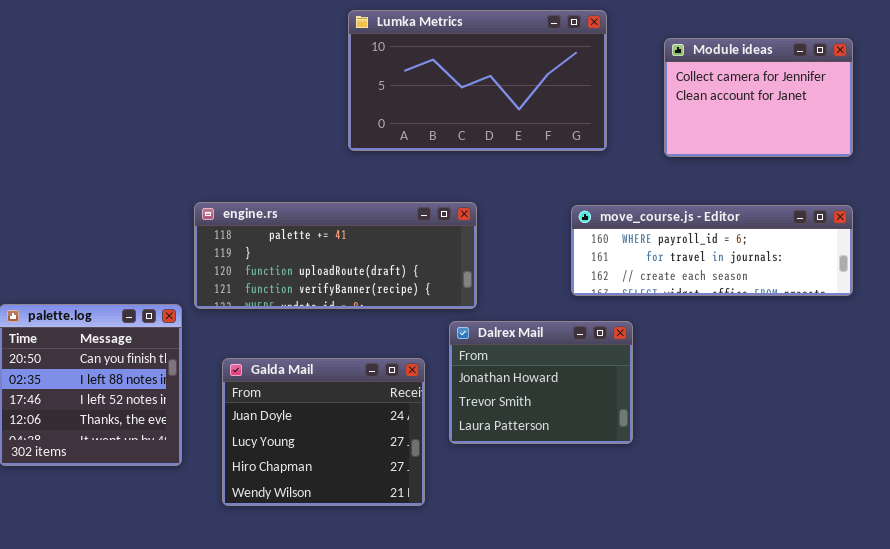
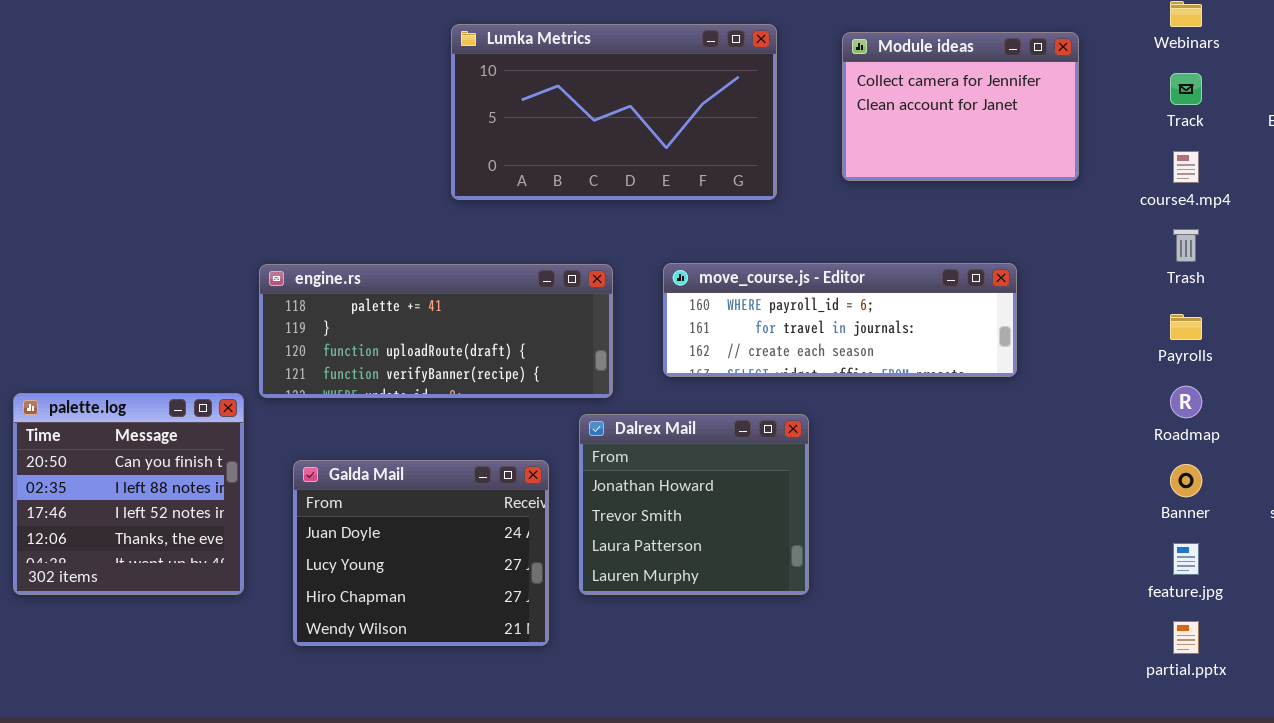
Module ideas: [664,38,853,157] -> [842,32,1079,181], moved
move_course.js - Editor: [571,205,853,296] -> [663,263,1017,377], moved
Dalrex Mail: [449,321,633,444] -> [579,414,809,595], resized

